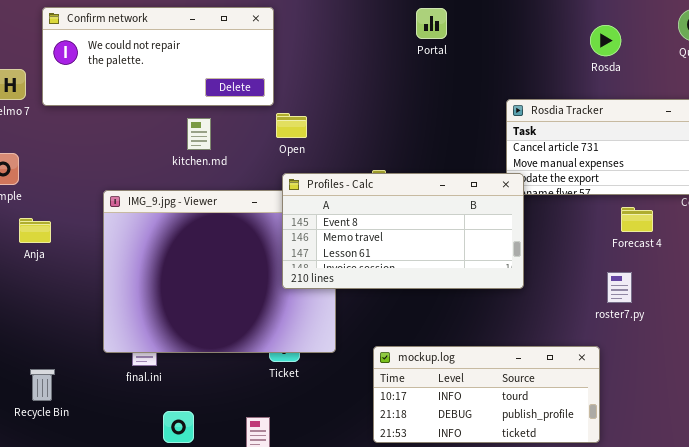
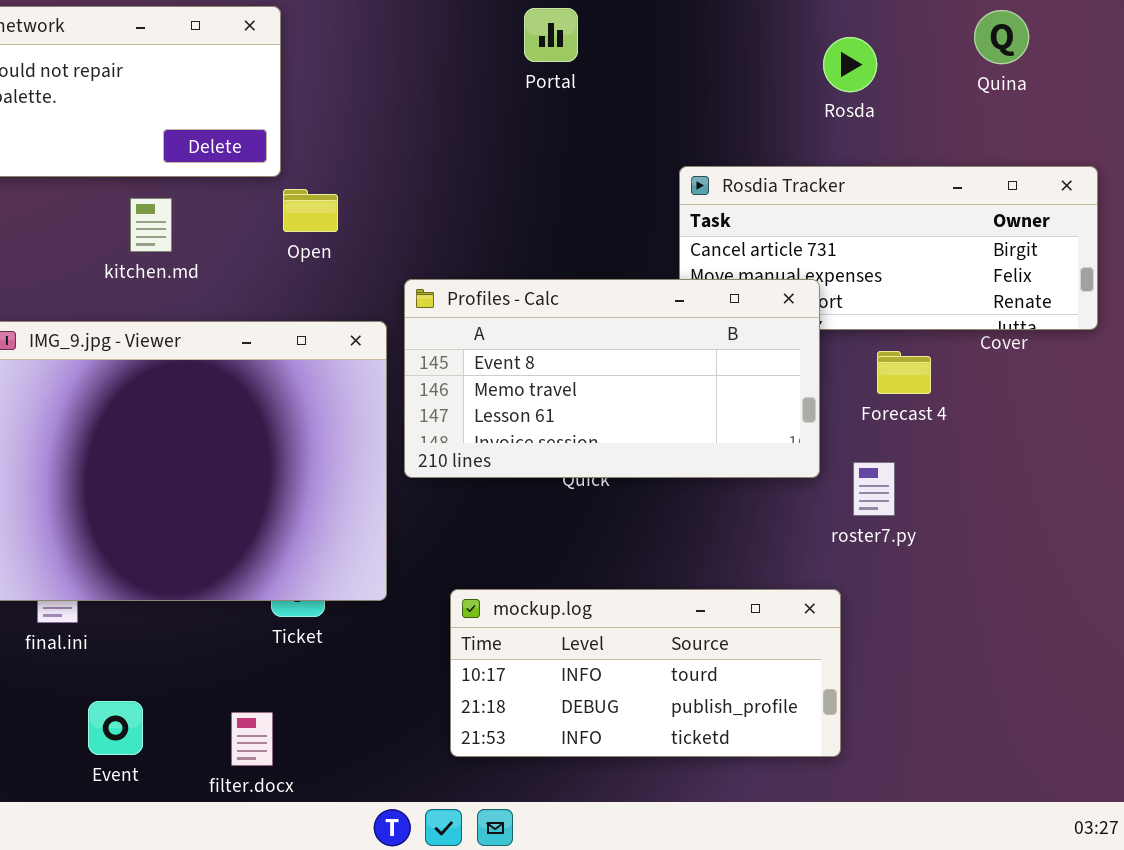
Profiles - Calc: [282,173,524,289] -> [404,279,820,478], moved

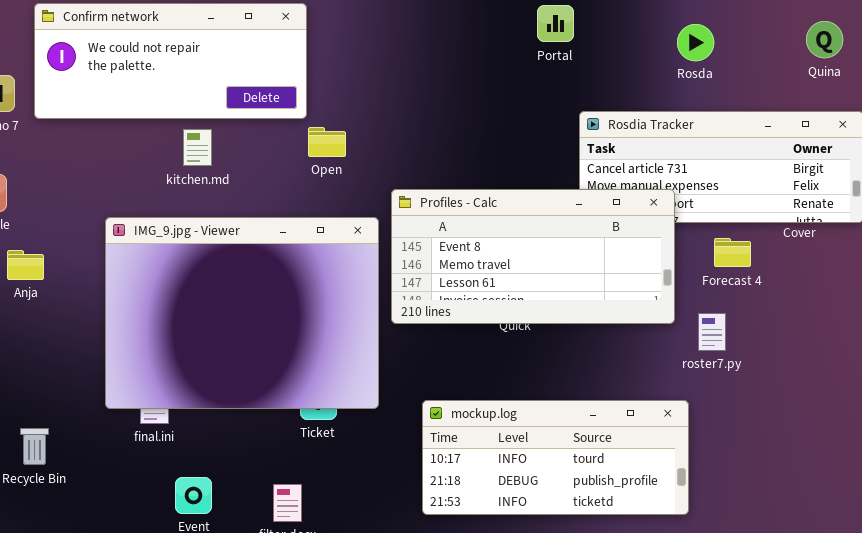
Portal: [524,8,578,62] -> [537,5,574,42], moved
Quina: [974,10,1029,64] -> [806,21,843,58], moved
kitchen.md: [130,198,172,252] -> [183,129,212,166], moved

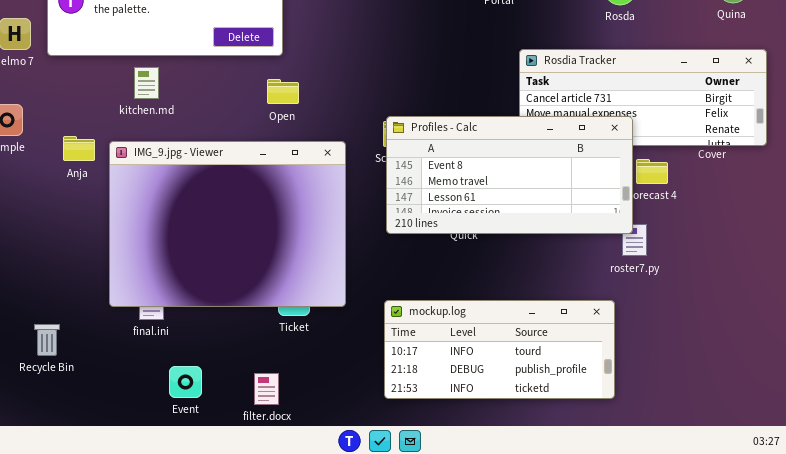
Open: [308,127,346,157] -> [267,79,299,104], moved
kitchen.md: [183,129,212,166] -> [134,67,159,99], moved
Profiles - Calc: [391,189,675,324] -> [386,116,633,234], moved
Anja: [7,250,44,280] -> [63,136,95,161], moved

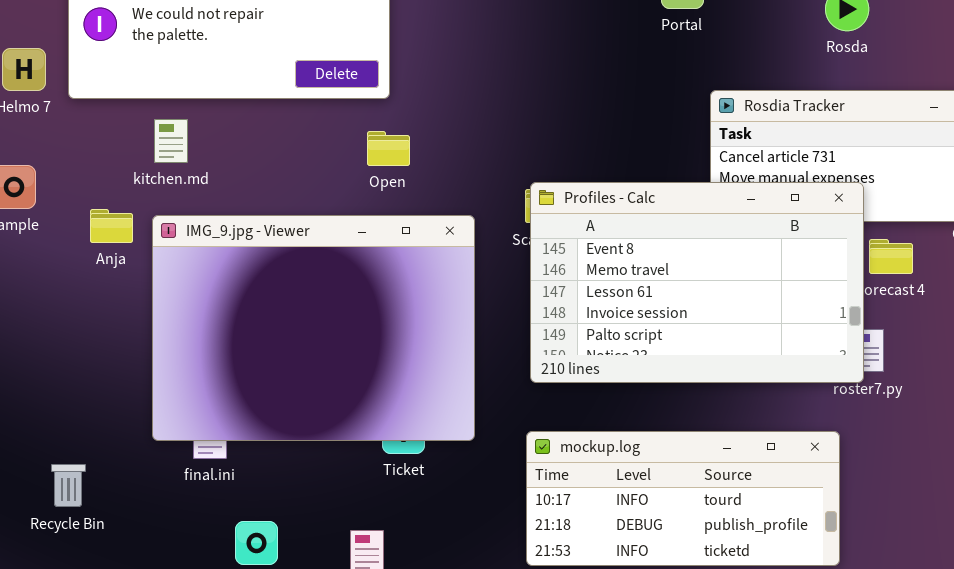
kitchen.md: [134,67,159,99] -> [154,119,188,163], moved
Profiles - Calc: [386,116,633,234] -> [530,182,864,383], resized

